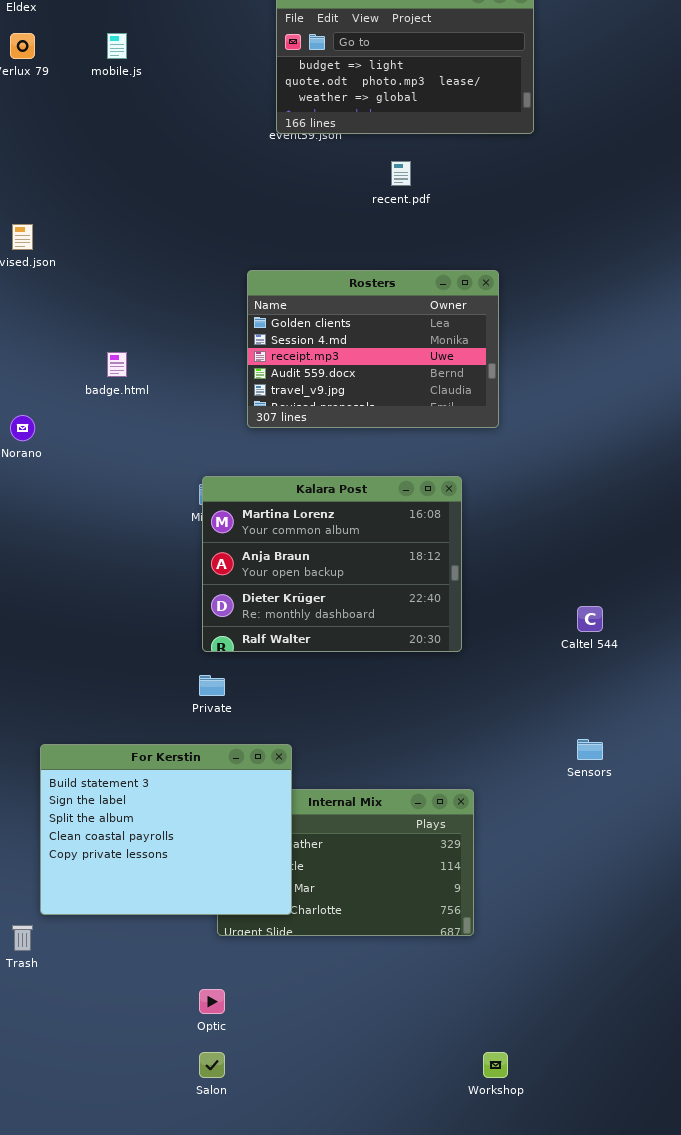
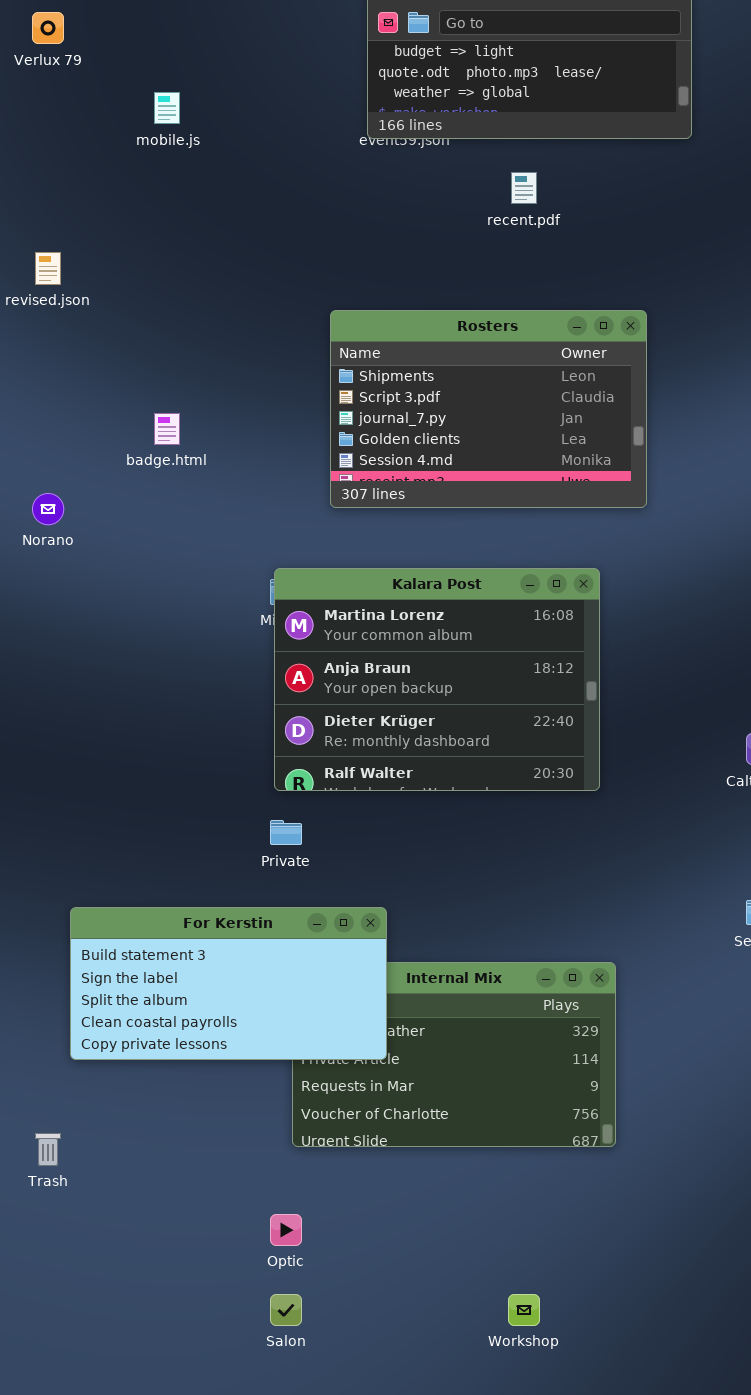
mobile.js: [107,33,127,59] -> [154,92,180,124], moved
Rosters: [247,270,499,428] -> [330,310,647,508], scrolled up 3 rows
For Kerstin: [40,744,292,915] -> [70,907,387,1060], resized
Workshop: [483,1052,508,1078] -> [508,1294,540,1326], moved

